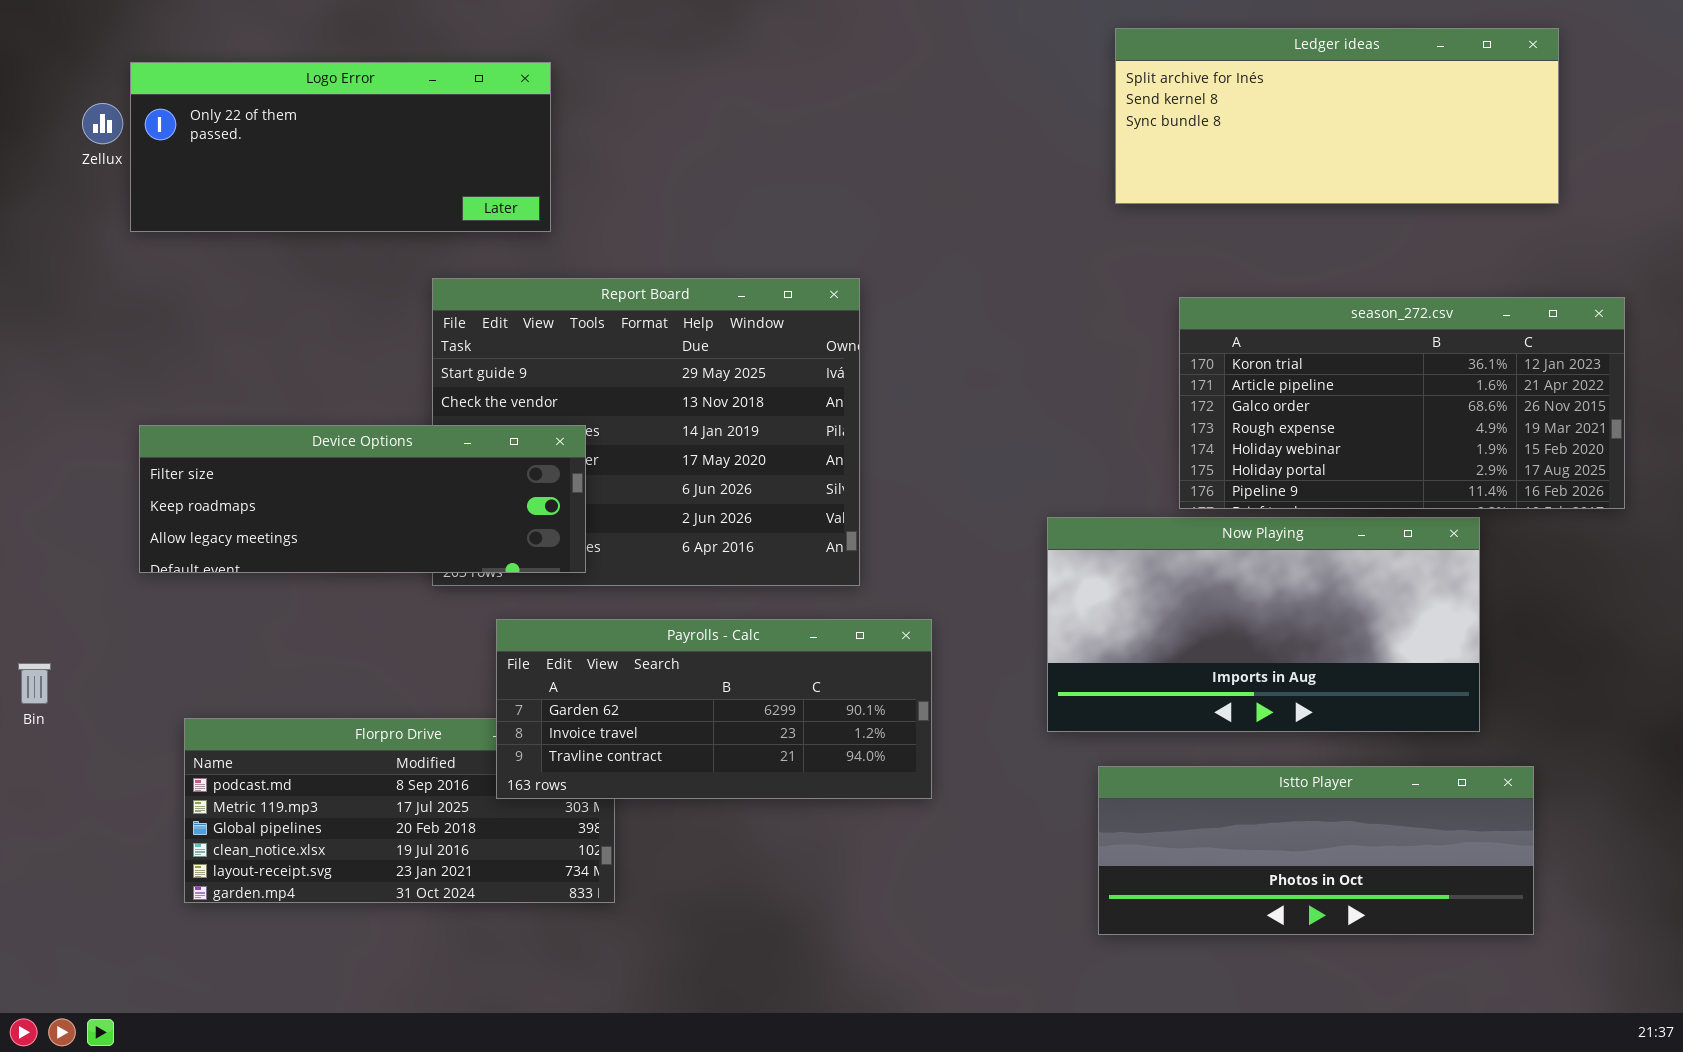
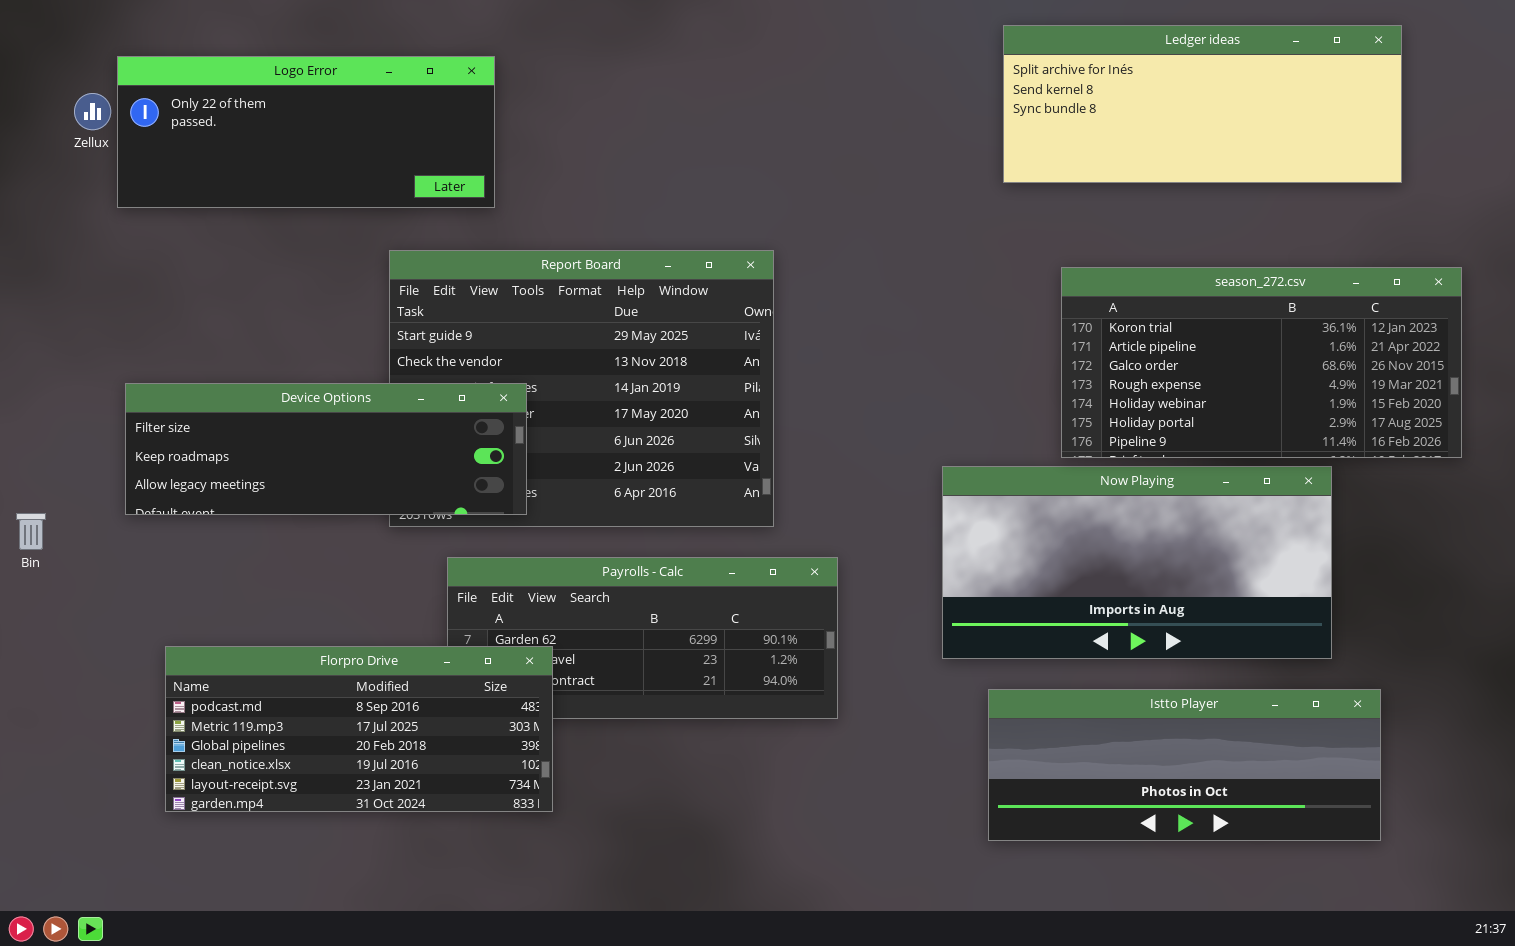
Bin: [18,663,51,704] -> [16,513,46,550], moved
Florpro Drive: [184,718,615,903] -> [165,646,553,812], raised

